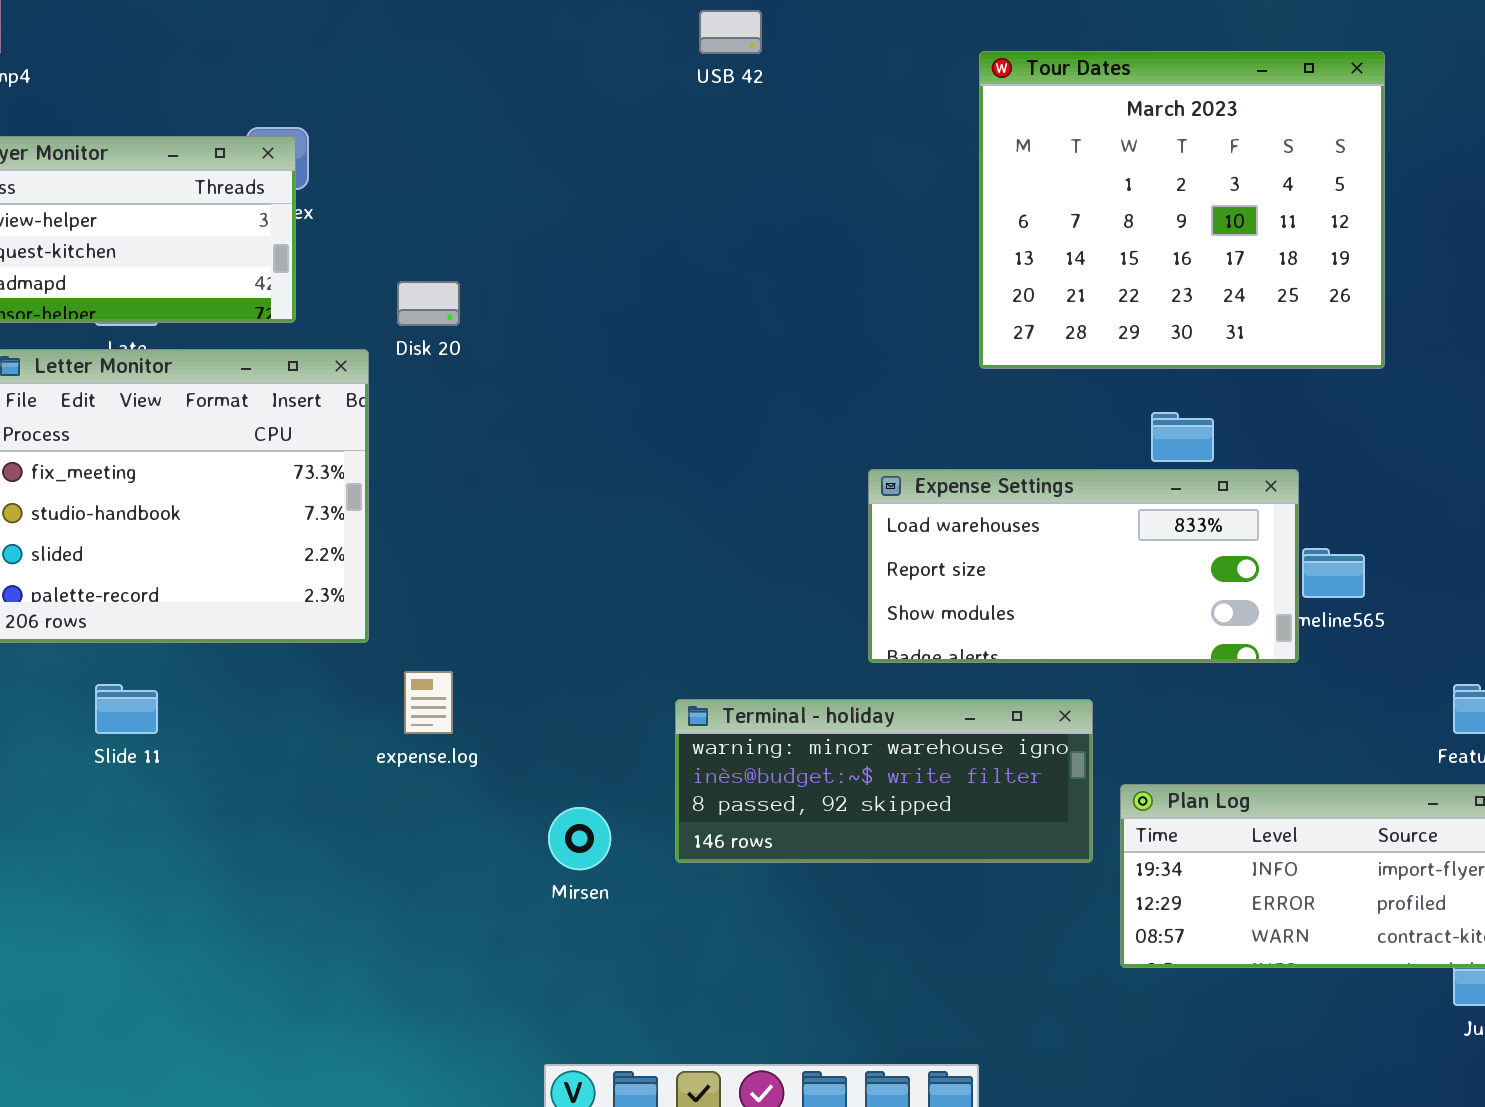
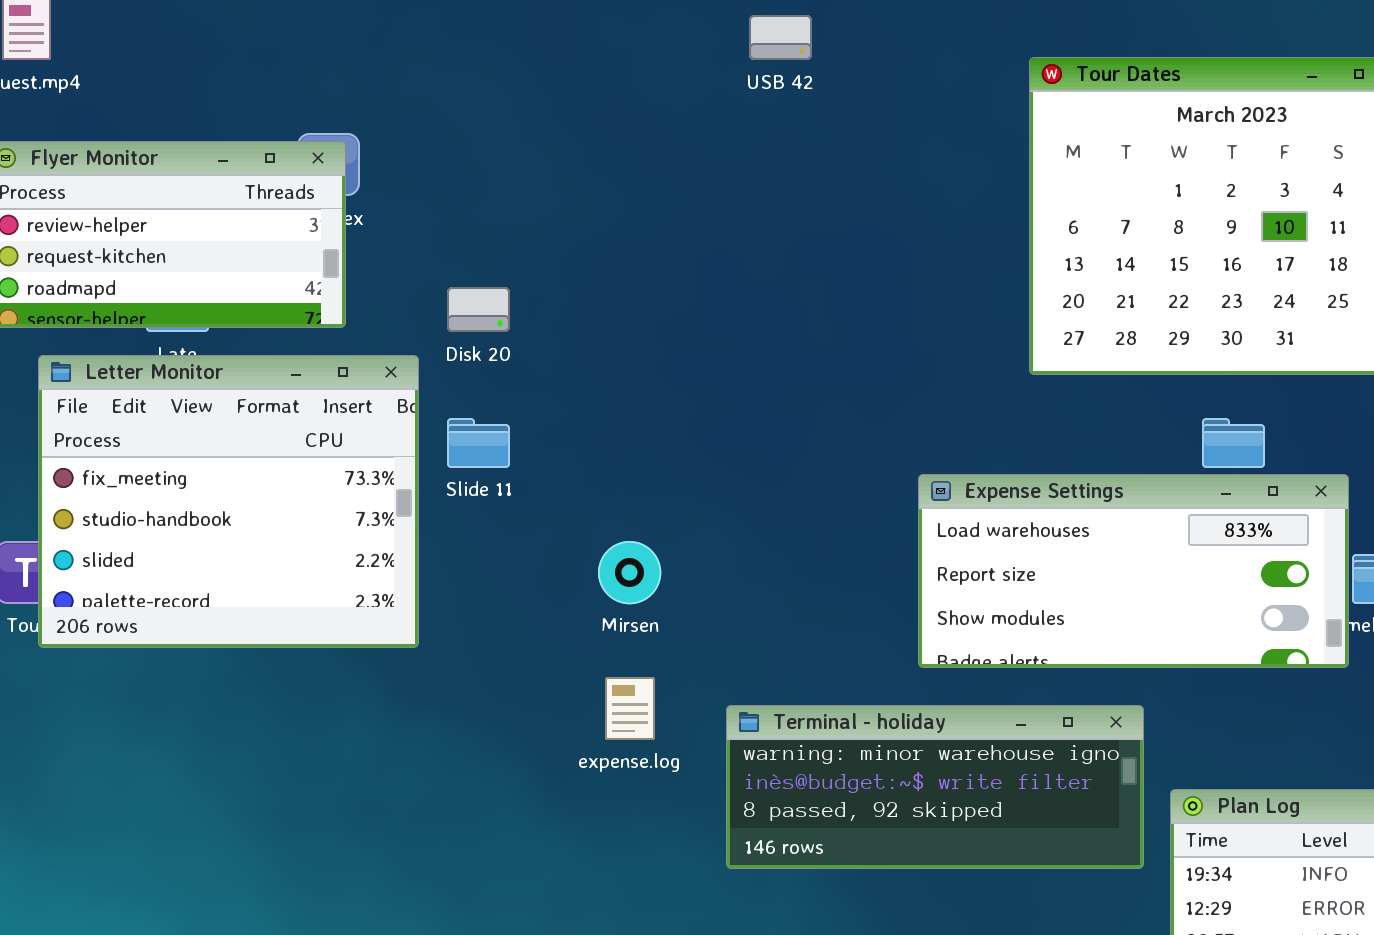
expense.log: [404,671,453,734] -> [605,677,655,740], moved
Slide 11: [95,684,158,734] -> [447,418,510,468], moved
Mirsen: [548,807,611,870] -> [598,541,661,604], moved

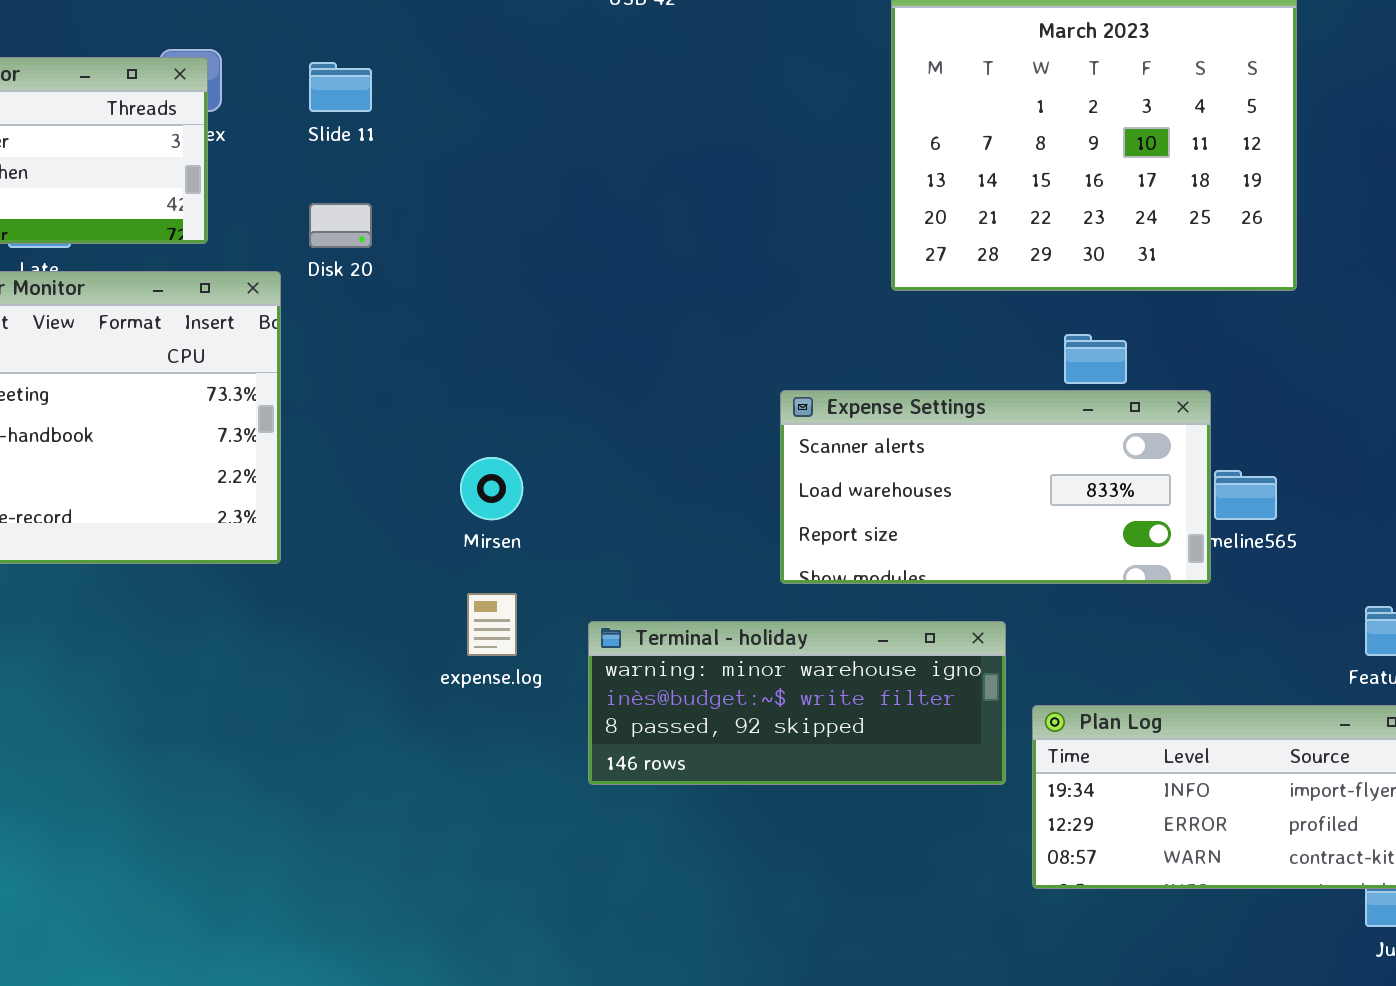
Slide 11: [447,418,510,468] -> [309,62,372,112], moved
Expense Settings: [918,474,1349,668] -> [780,390,1211,584], scrolled up 1 row

